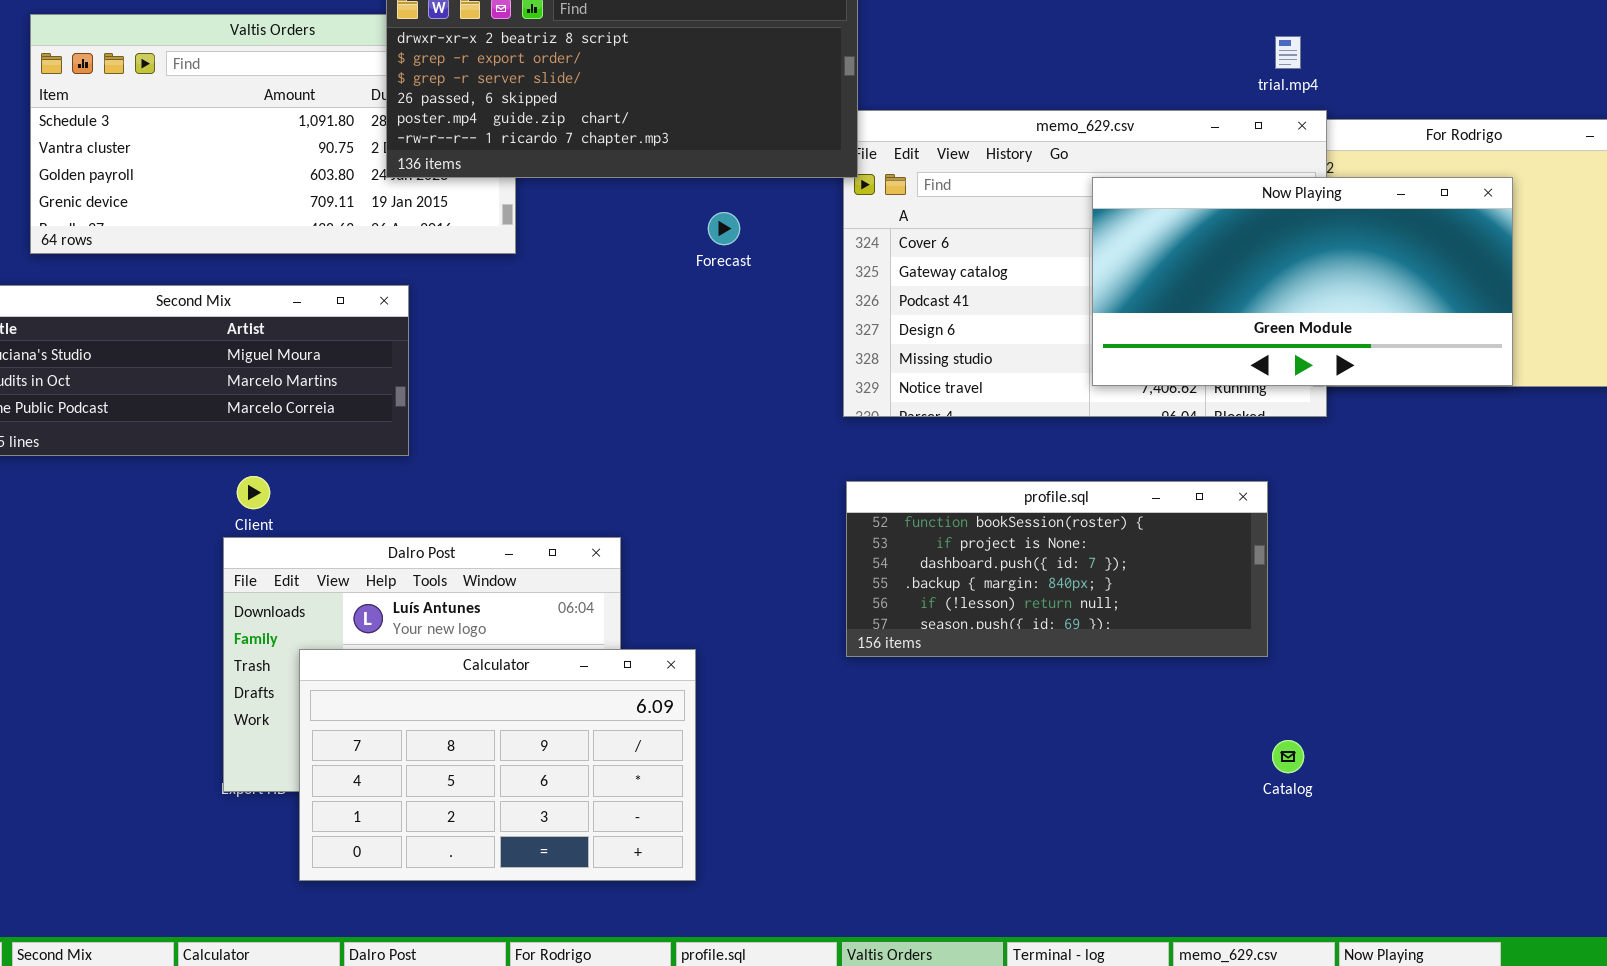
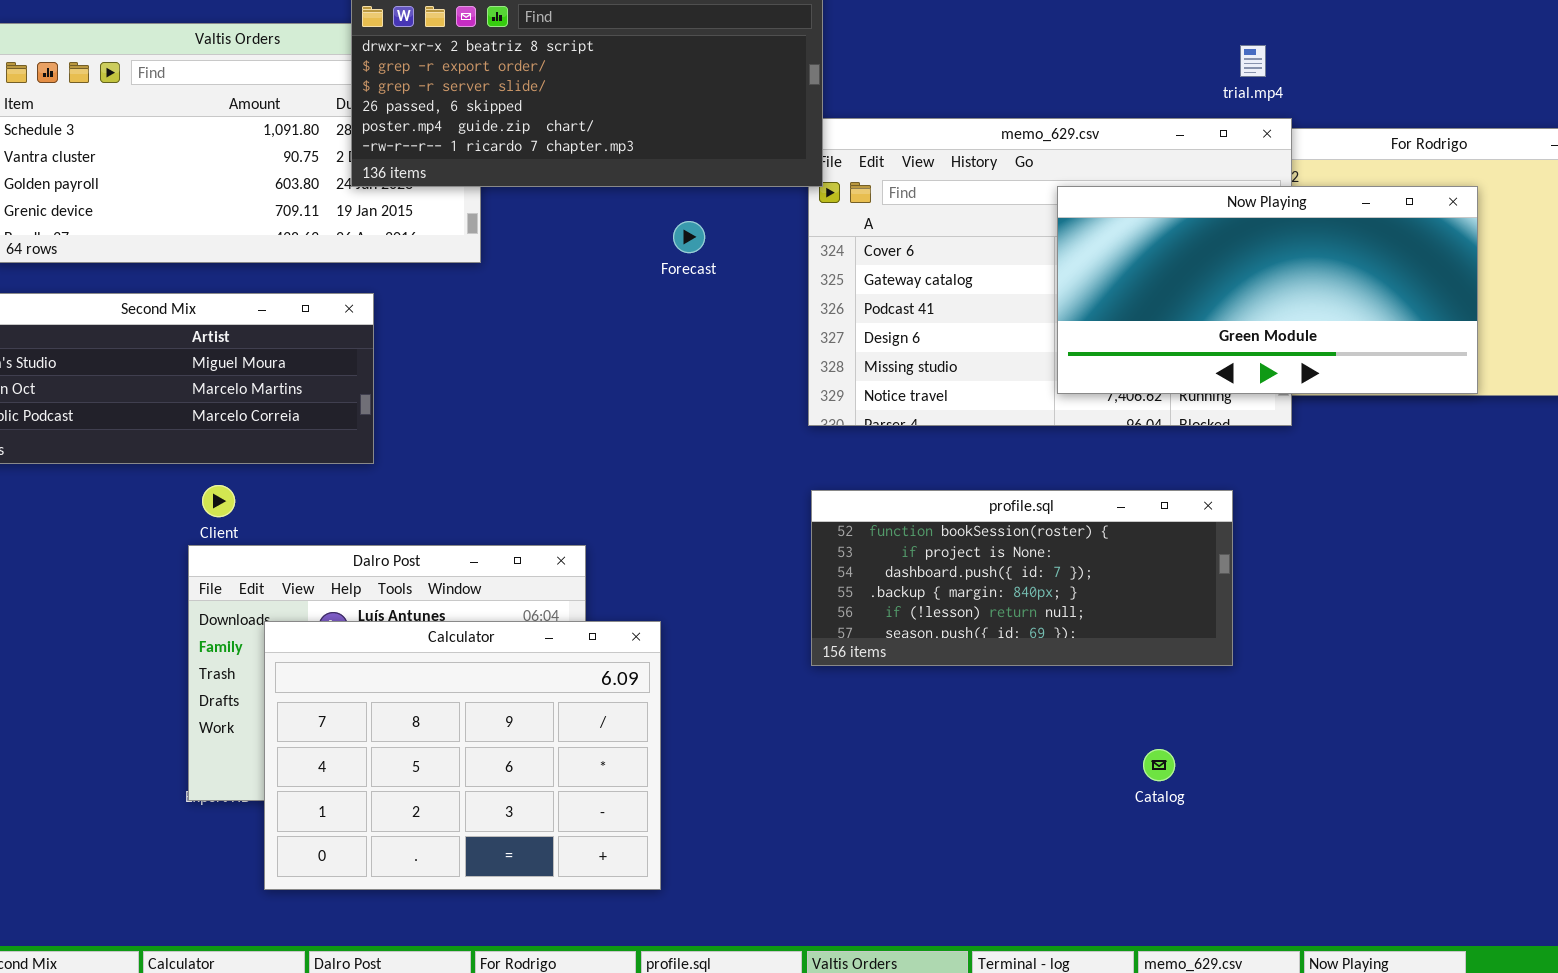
Calculator: [299,649,696,881] -> [264,621,661,890], resized
Catalog: [1272,740,1304,773] -> [1143,749,1175,781], moved

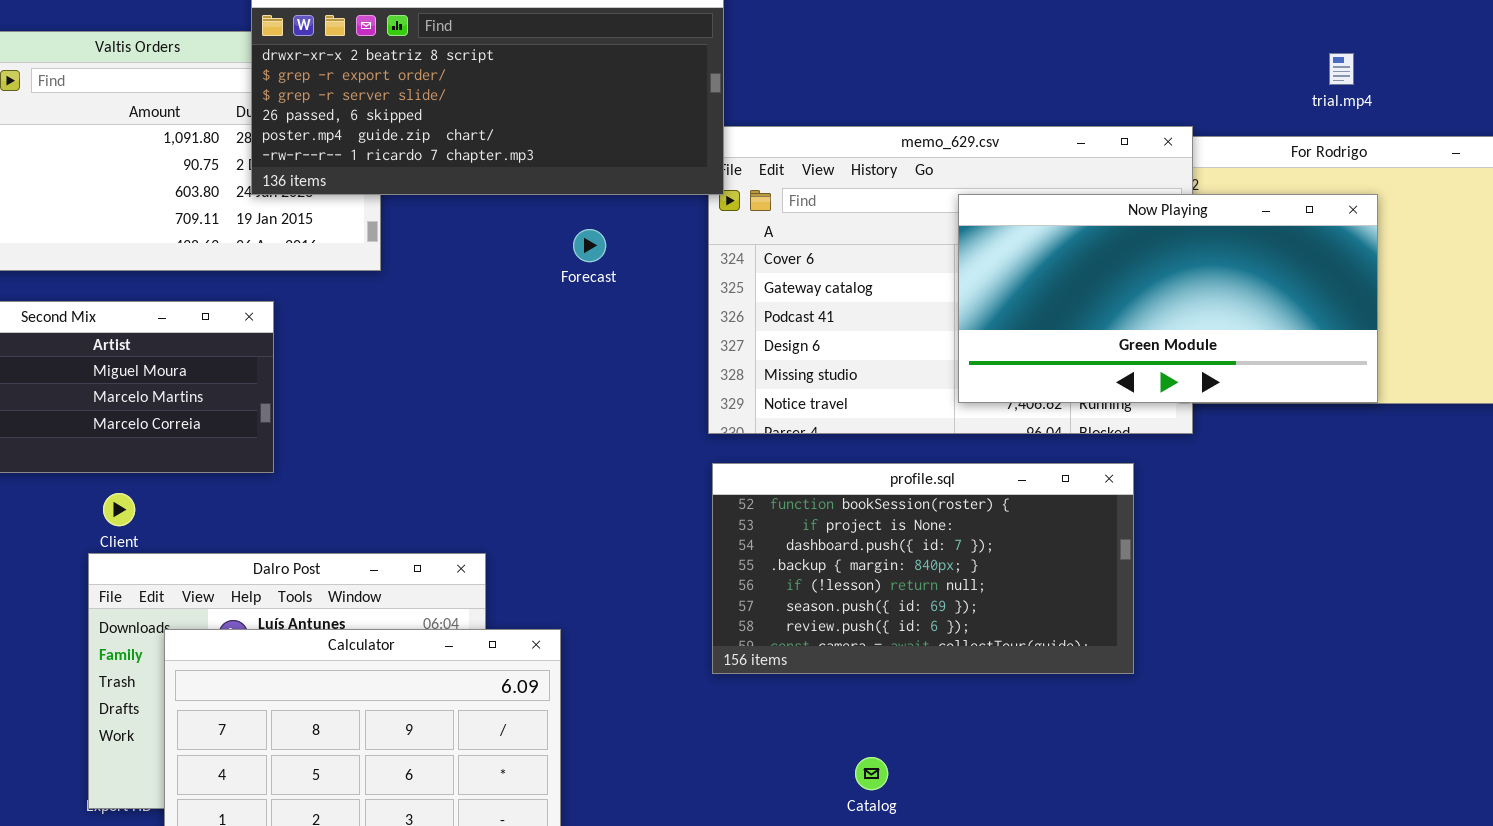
trial.mp4: [1240,45,1266,77] -> [1329,53,1354,85], moved
profile.sql: [811,490,1233,666] -> [712,463,1134,674], resized
Catalog: [1143,749,1175,781] -> [855,757,888,790], moved

